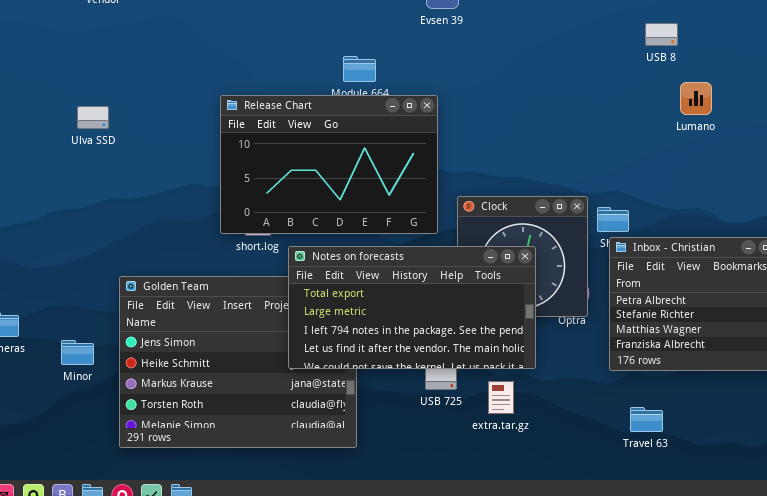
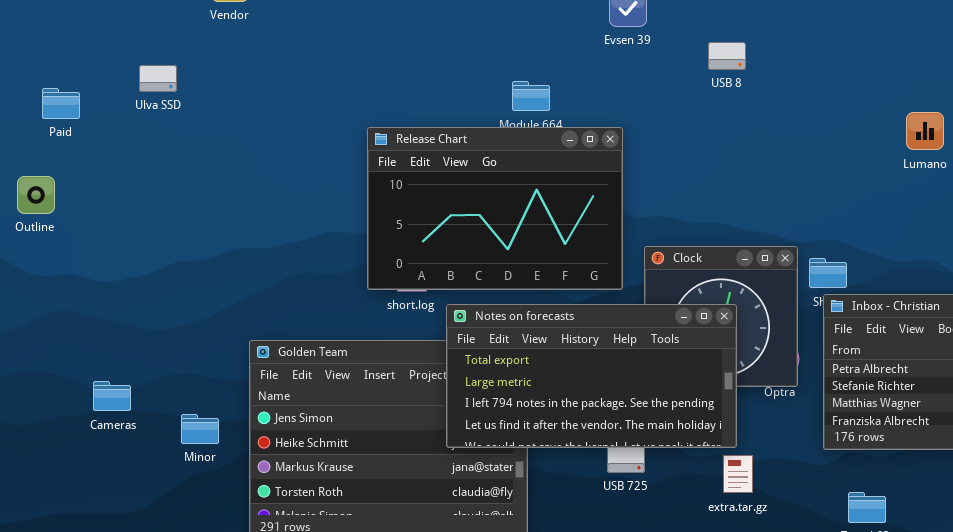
USB 8: [645,23,678,46] -> [708,42,746,70], moved
Ulva SSD: [77,106,109,129] -> [139,65,177,92], moved
extra.tar.gz: [488,381,514,414] -> [723,455,753,493], moved

